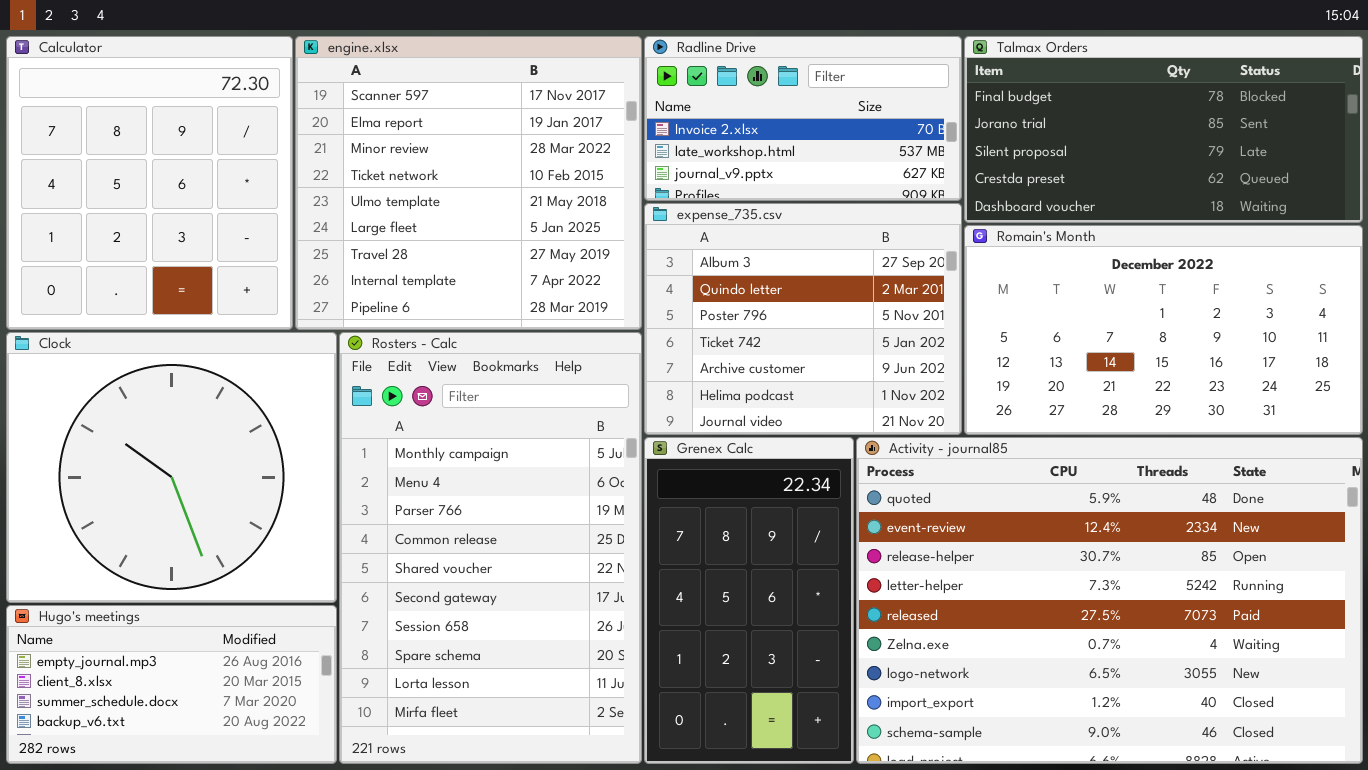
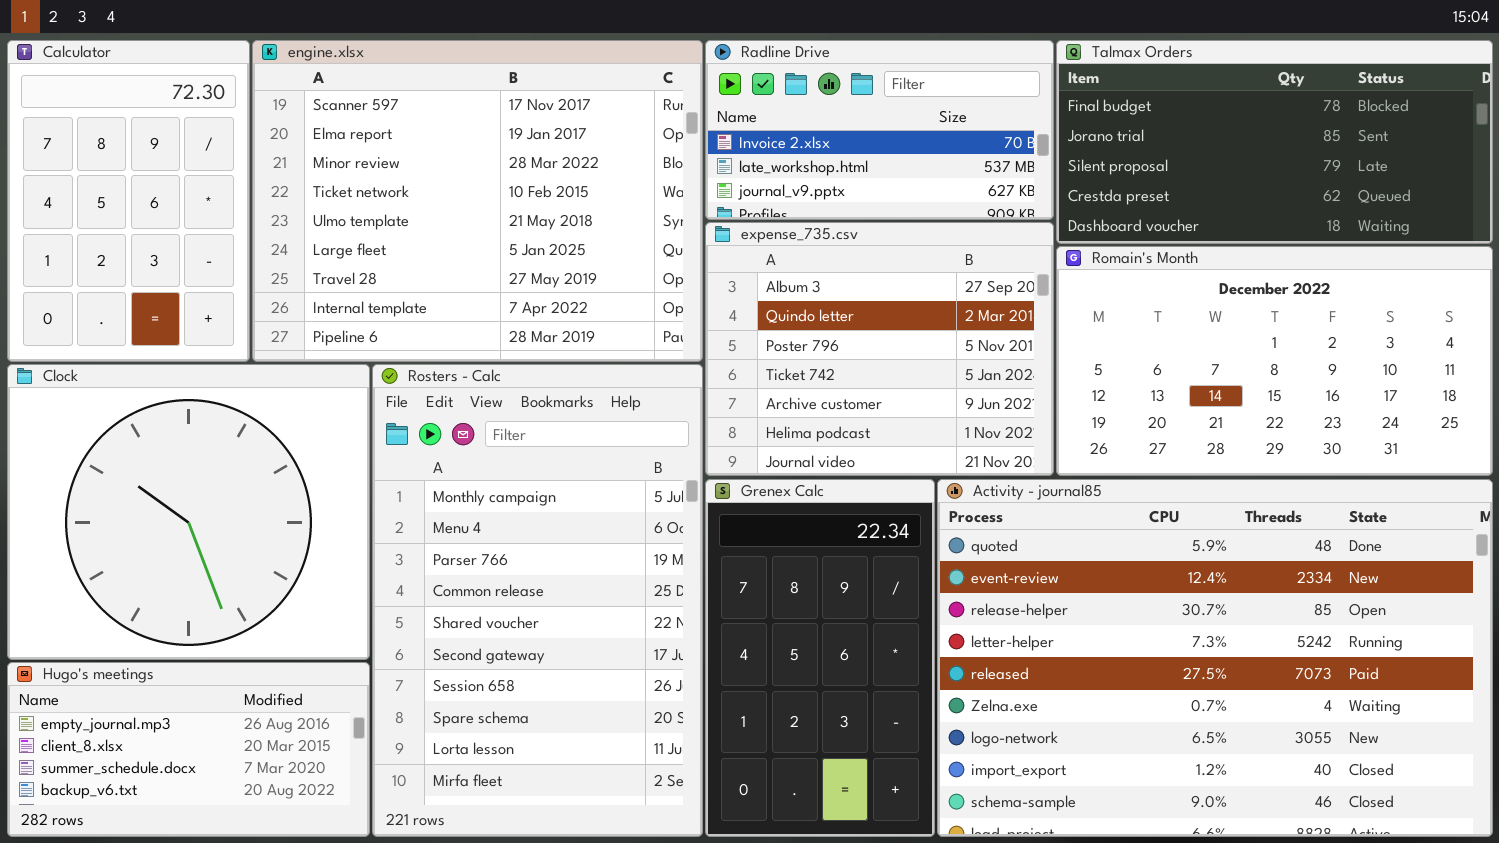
Calculator: [6,36,293,330] -> [7,40,250,362], resized
engine.xlsx: [295,36,642,330] -> [252,40,703,362], resized

